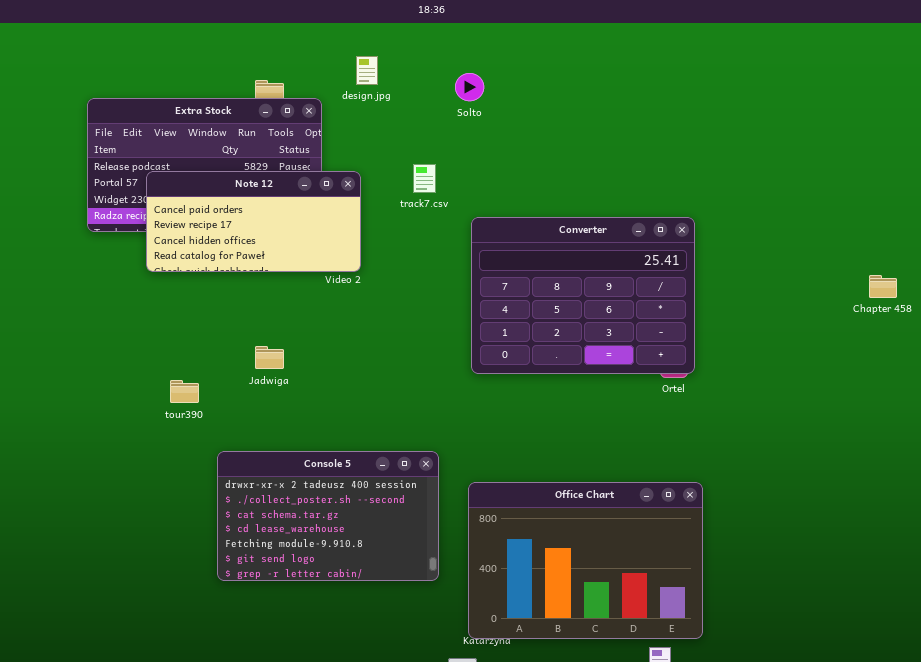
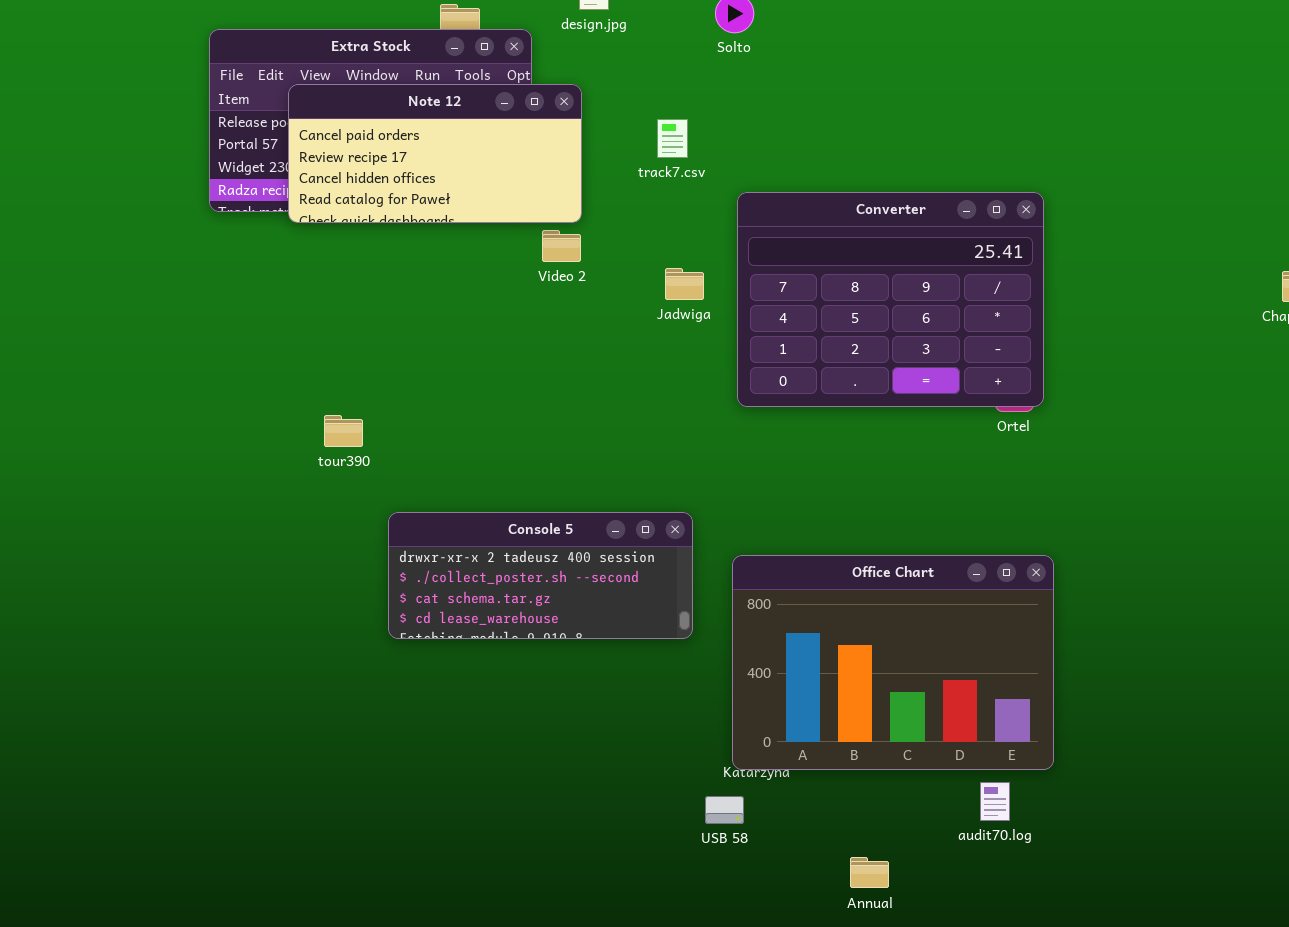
Note 12: [146,171,361,272] -> [288,84,582,223], moved
Jadwiga: [255,346,284,369] -> [665,268,704,300], moved
Console 5: [217,451,439,581] -> [388,512,693,639], resized

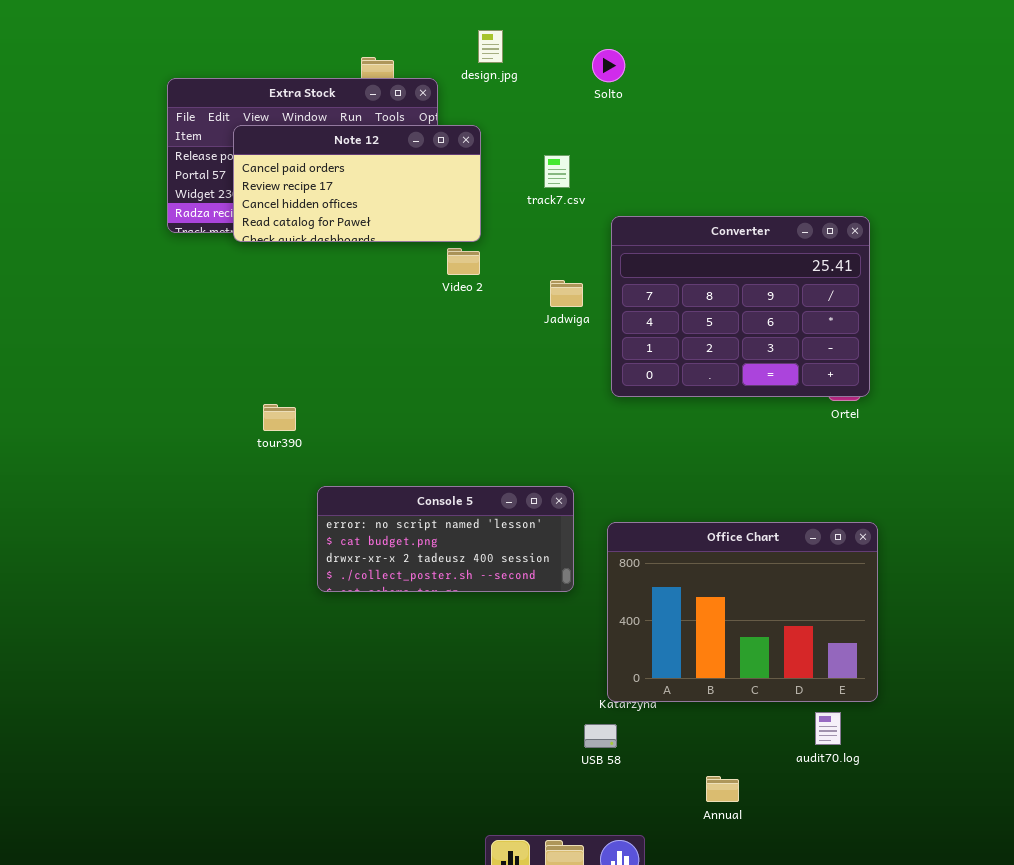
Console 5: [388,512,693,639] -> [317,486,574,592], scrolled up 2 rows

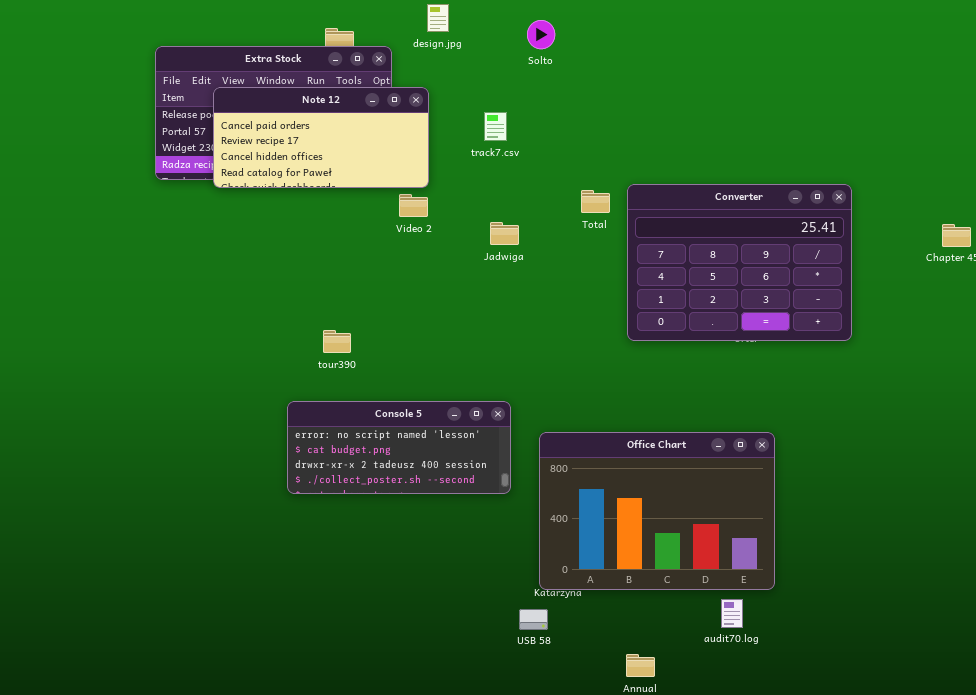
Converter: [611,216,870,397] -> [627,184,852,341], moved
tour390: [263,404,296,431] -> [323,330,351,353], moved

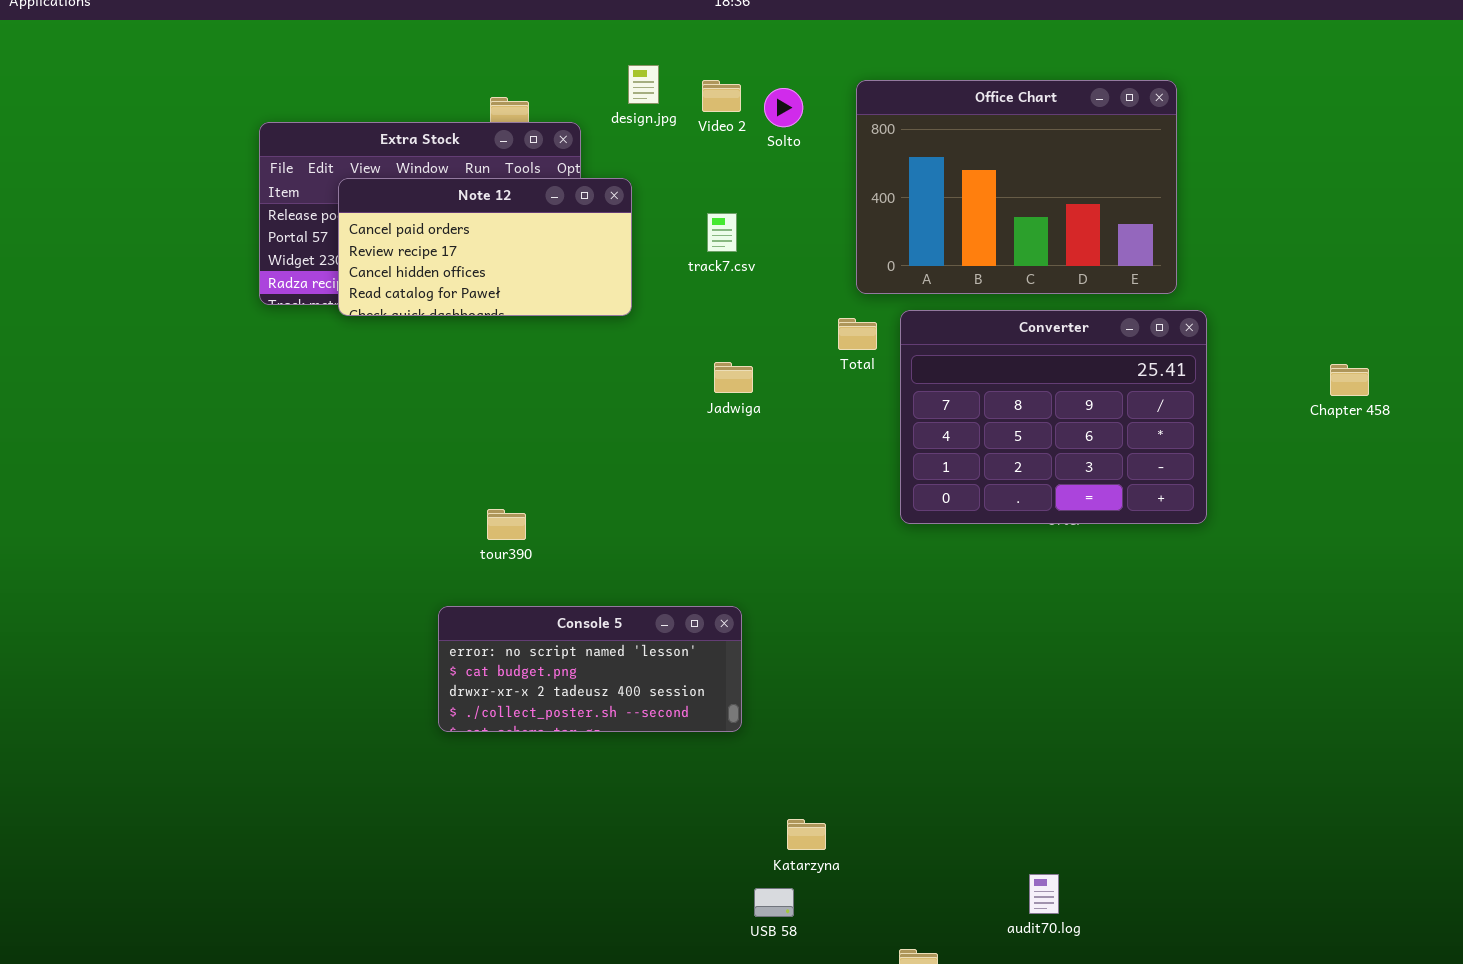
Video 2: [399,194,428,217] -> [702,80,741,112], moved
Office Chart: [539,432,775,590] -> [856,80,1177,294], moved

